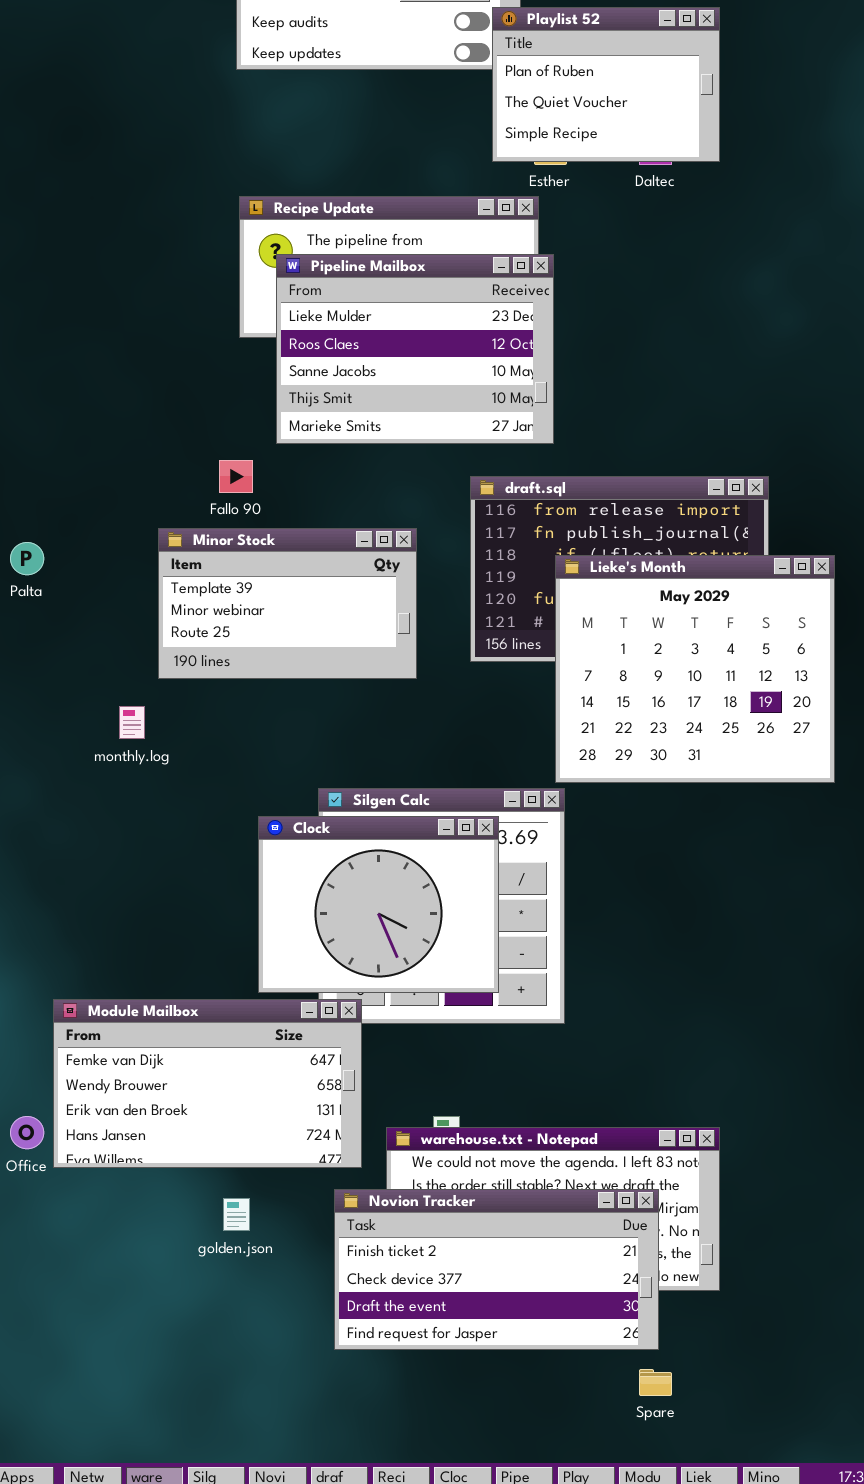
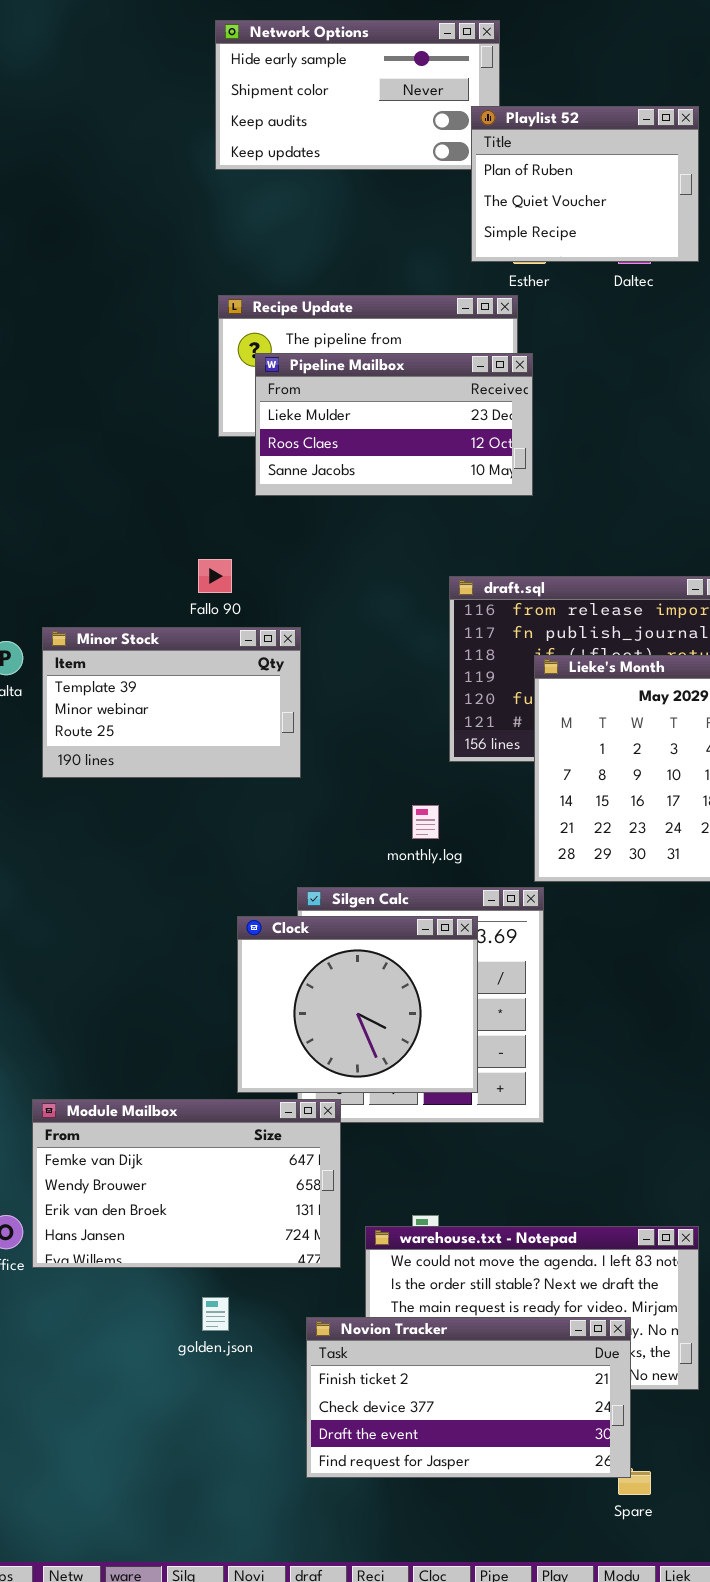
Pipeline Mailbox: [276,254,554,444] -> [255,353,533,496], resized
Minor Stock: [158,528,417,679] -> [42,627,301,778], moved
monthly.log: [119,706,145,739] -> [412,805,439,839], moved
Novion Tracker: [334,1189,659,1350] -> [306,1317,631,1478], moved

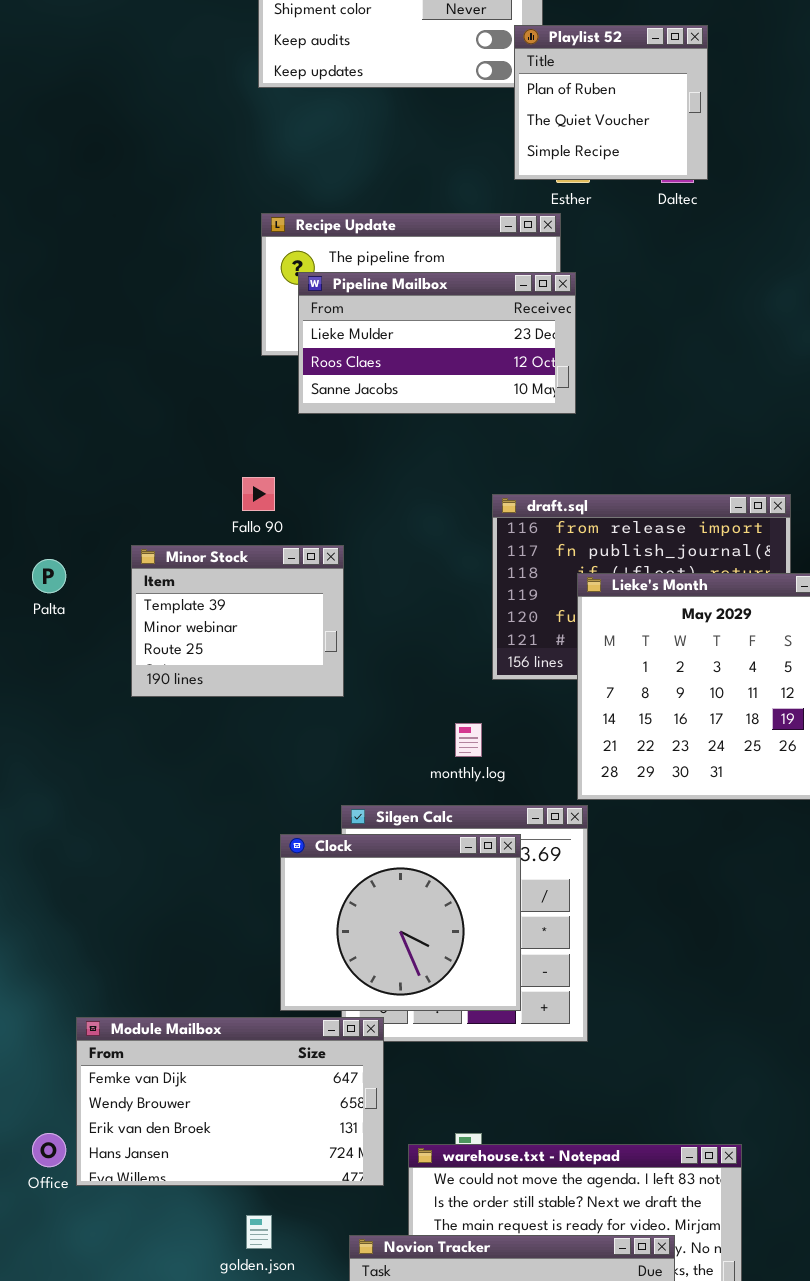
Playlist 52: [471,106,699,262] -> [514,25,708,180], resized
Minor Stock: [42,627,301,778] -> [131,545,344,697], resized

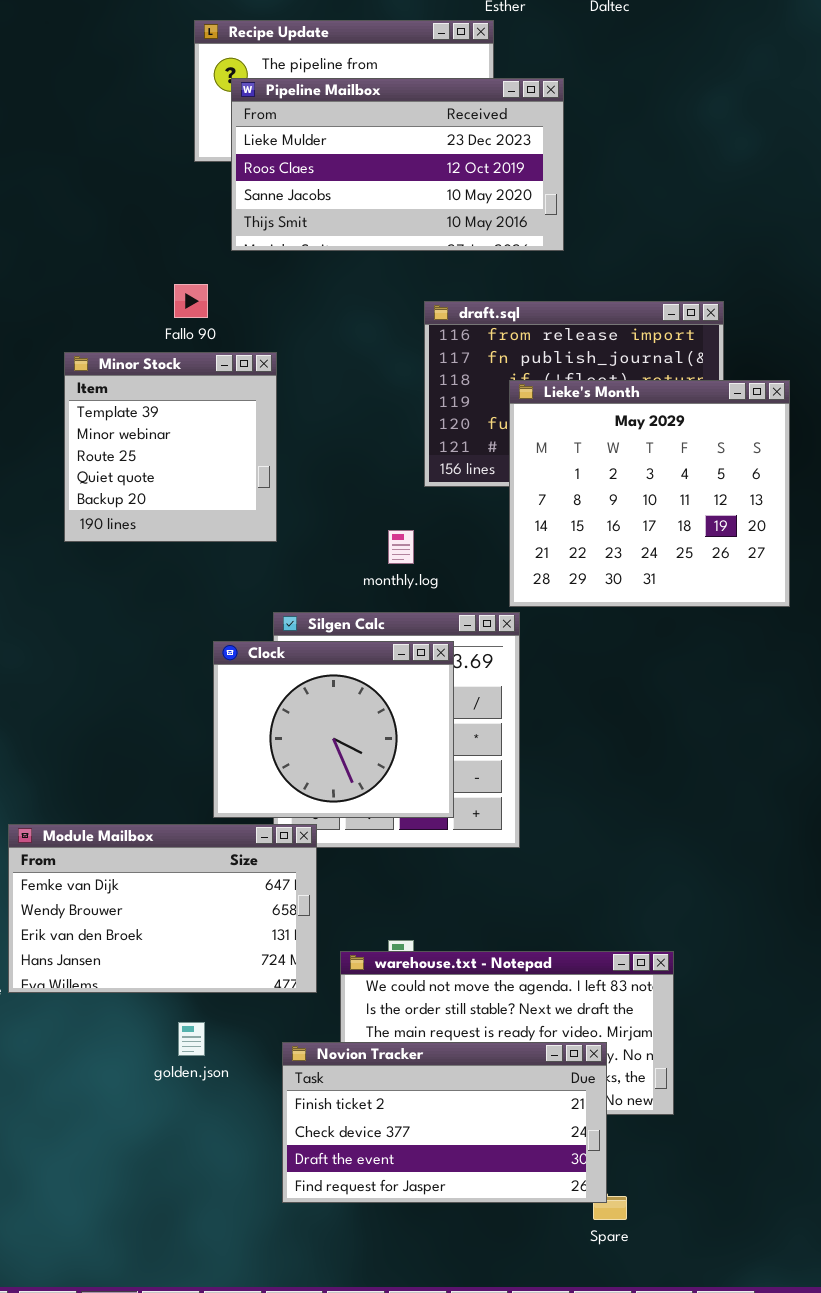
Pipeline Mailbox: [298,272,576,414] -> [231,78,564,251], resized
Minor Stock: [131,545,344,697] -> [64,352,277,542], resized

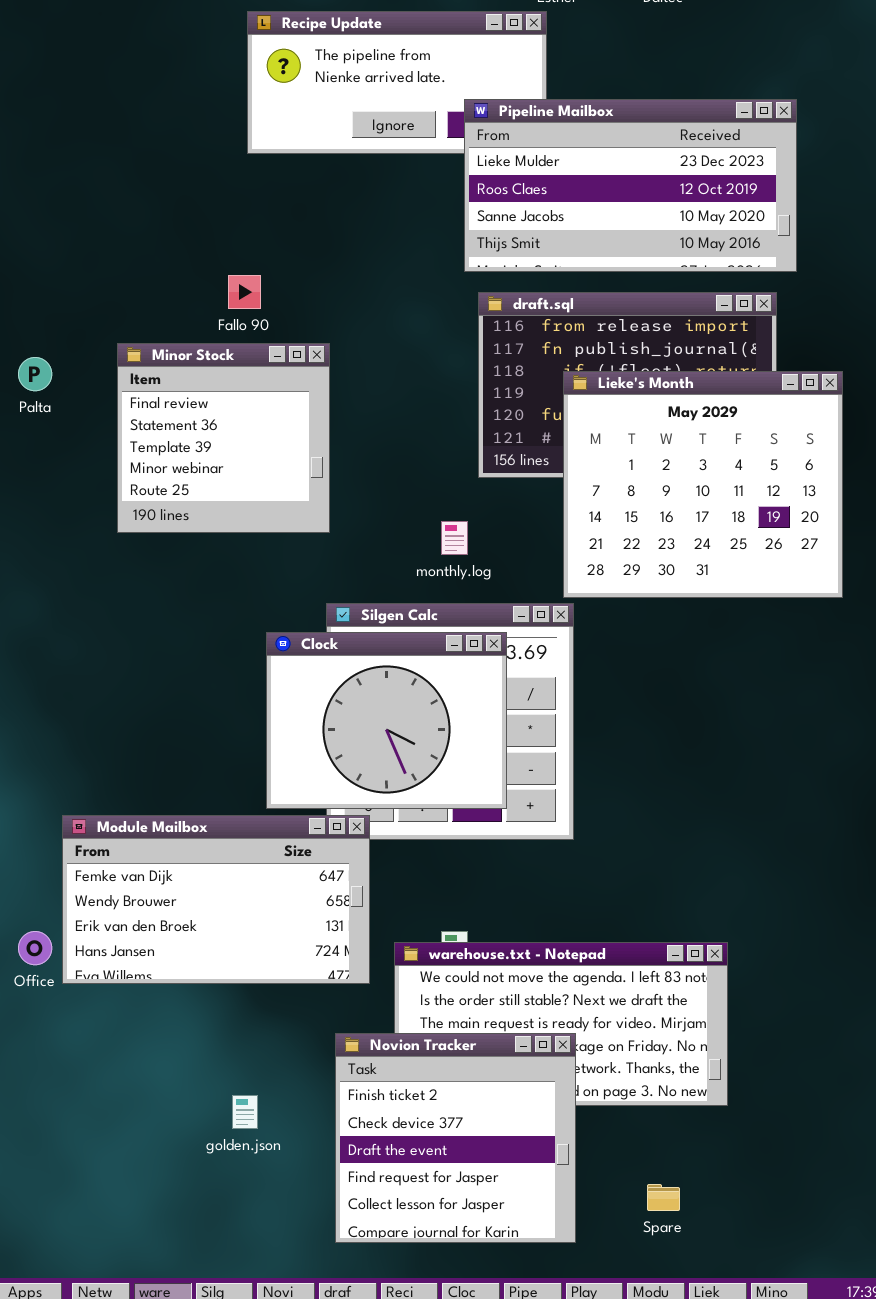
Pipeline Mailbox: [231,78,564,251] -> [464,99,797,272], moved
Minor Stock: [64,352,277,542] -> [117,343,330,533], scrolled up 2 rows
golden.json: [178,1022,205,1056] -> [232,1095,258,1129], moved
Novion Tracker: [282,1042,607,1203] -> [335,1033,576,1243], resized

